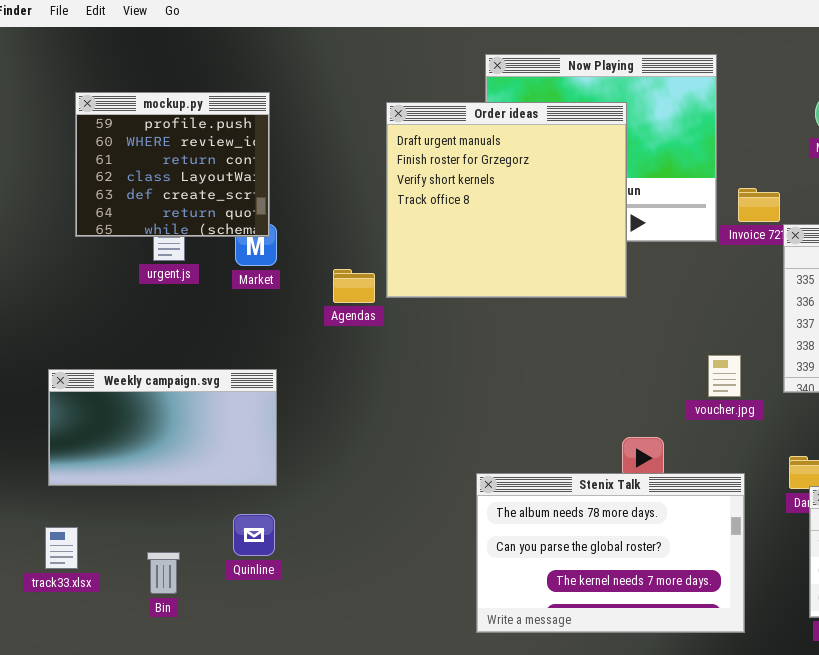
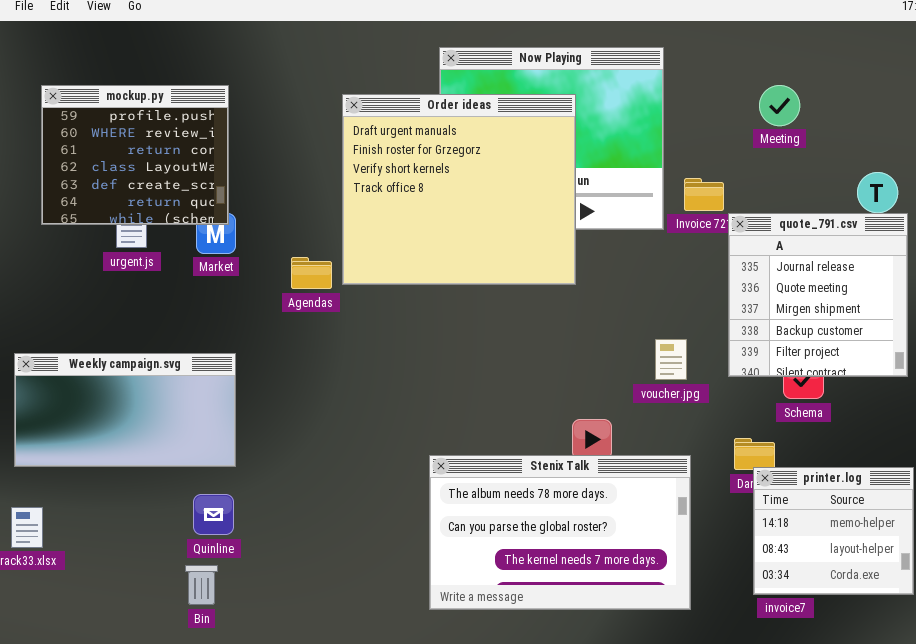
Bin: [147,552,180,594] -> [185,565,218,605], moved

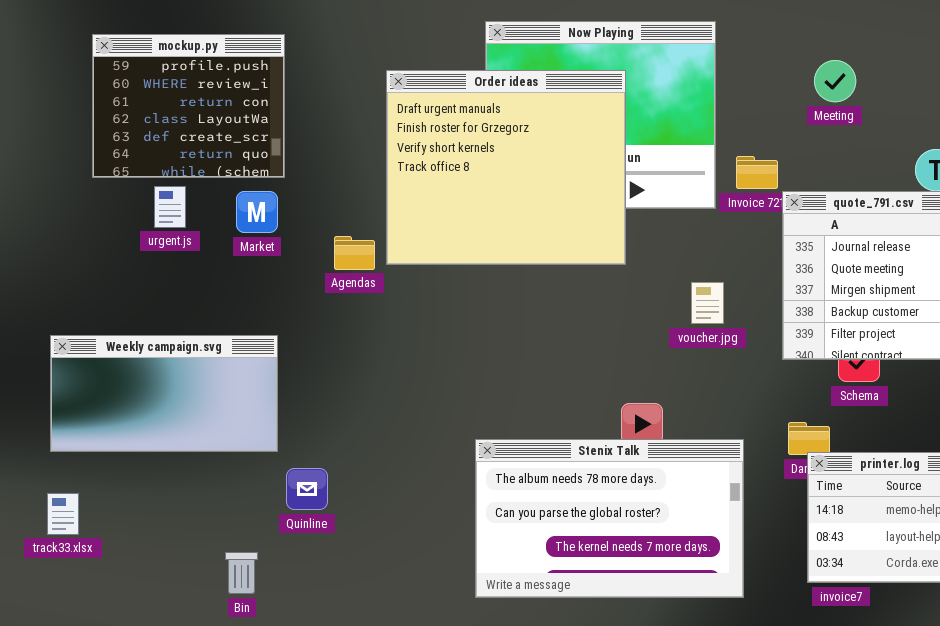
mockup.py: [41,85,229,225] -> [92,34,285,178], moved
voucher.jpg: [655,339,687,380] -> [691,282,724,324], moved
Quinline: [193,494,234,535] -> [286,468,328,510], moved

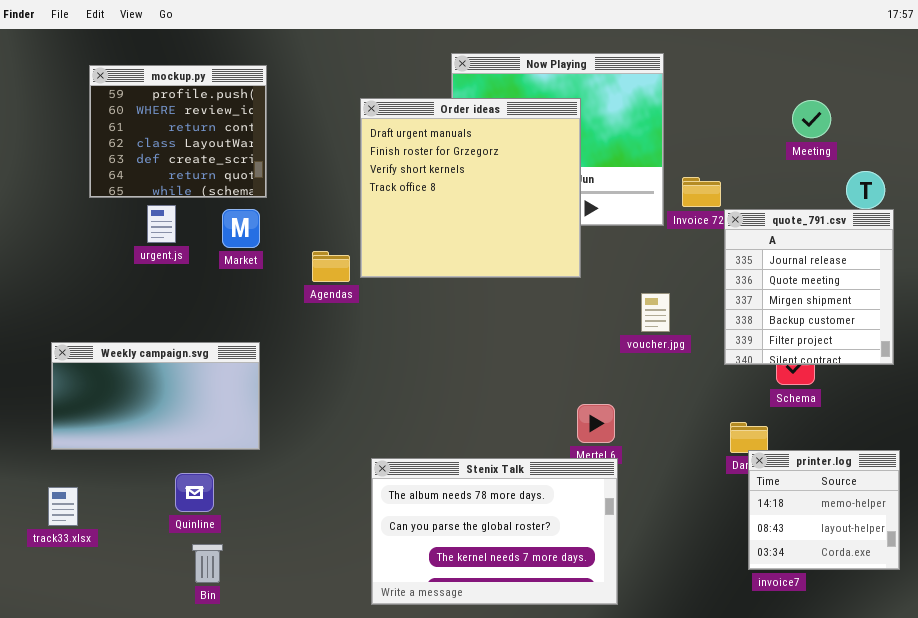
Meeting: [814,60,856,102] -> [792,100,831,138], moved
Stenix Talk: [475,439,744,598] -> [371,458,618,605], moved
Quinline: [286,468,328,510] -> [175,473,214,512], moved
Bin: [225,552,258,594] -> [192,544,223,583], moved

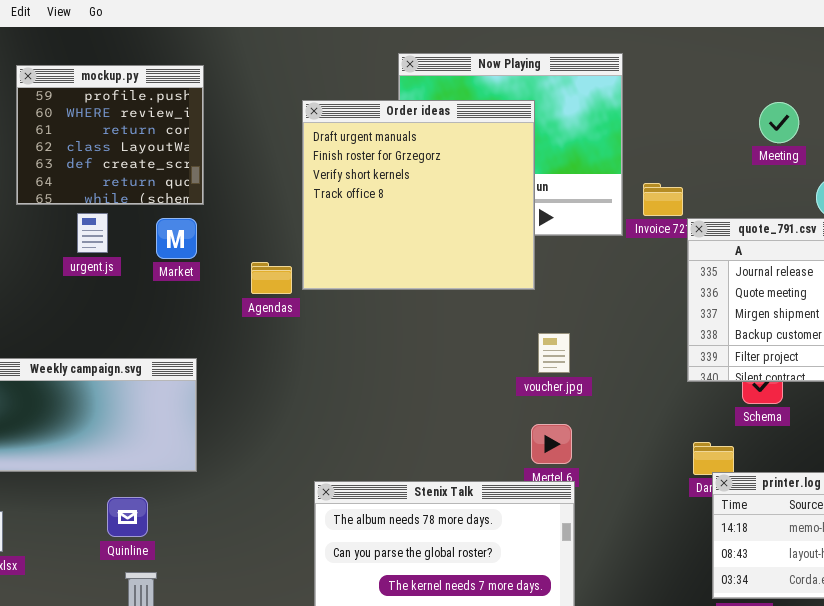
voucher.jpg: [641,293,670,332] -> [538,333,570,373], moved

